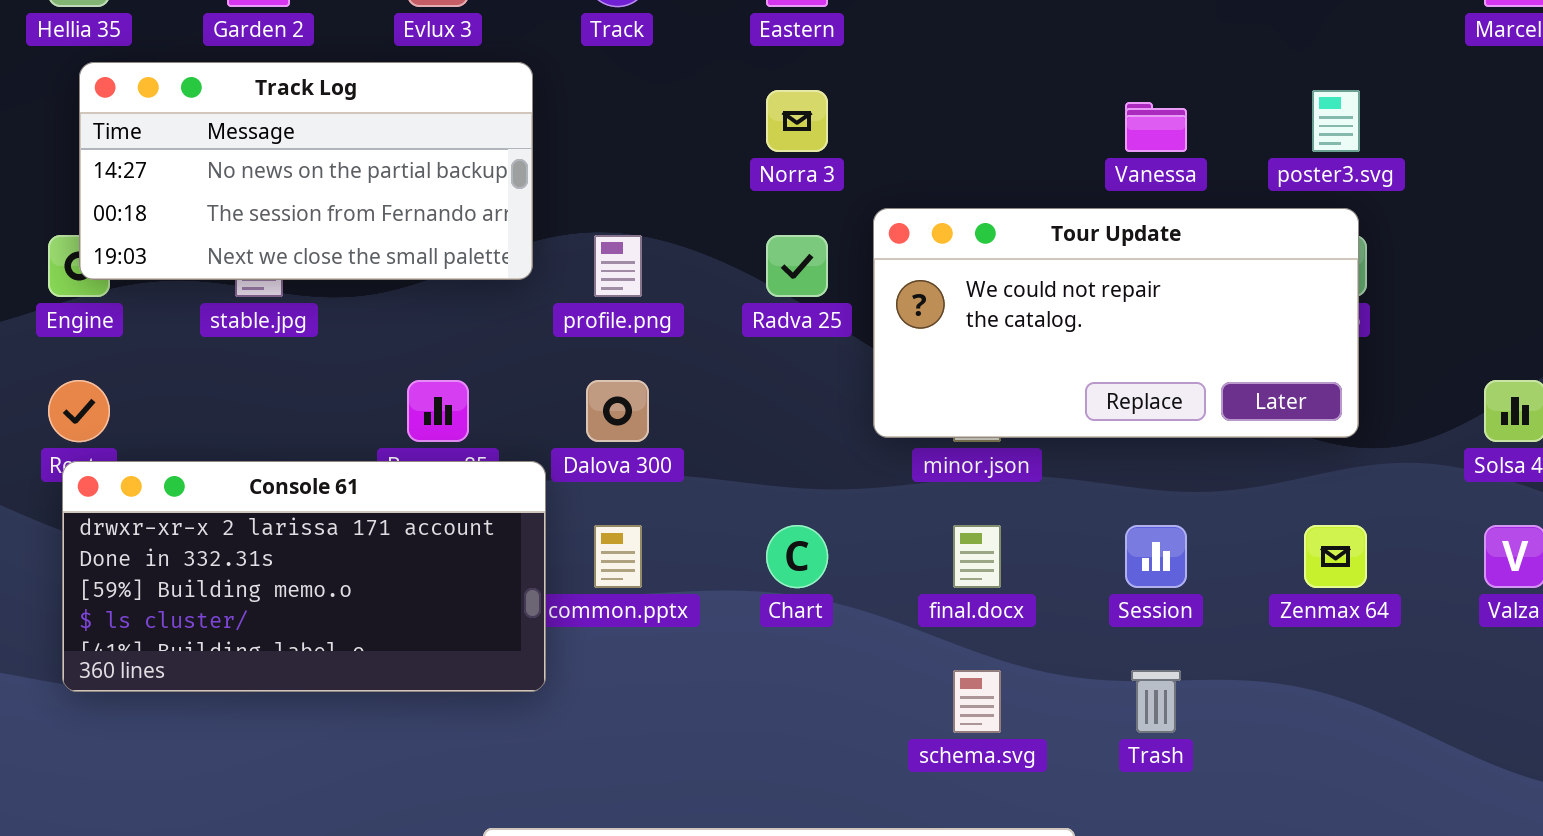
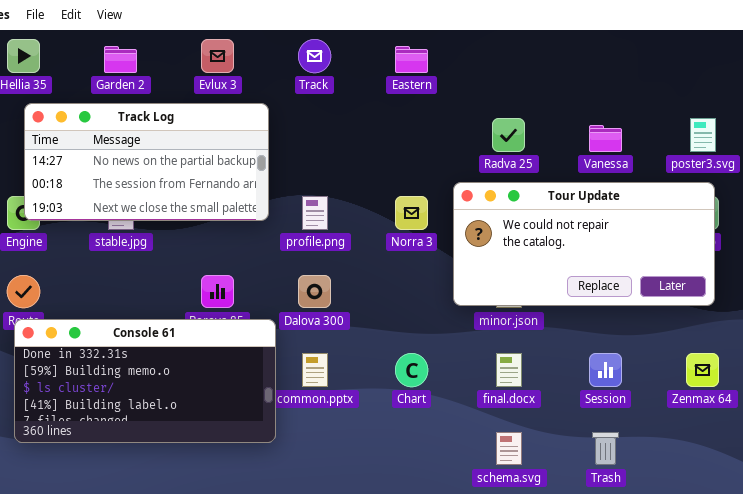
Norra 3: [766,90,828,152] -> [395,196,428,230], moved
Radva 25: [766,235,828,297] -> [492,118,525,152], moved
Console 61: [62,461,546,692] -> [14,319,276,443], scrolled down 1 row

